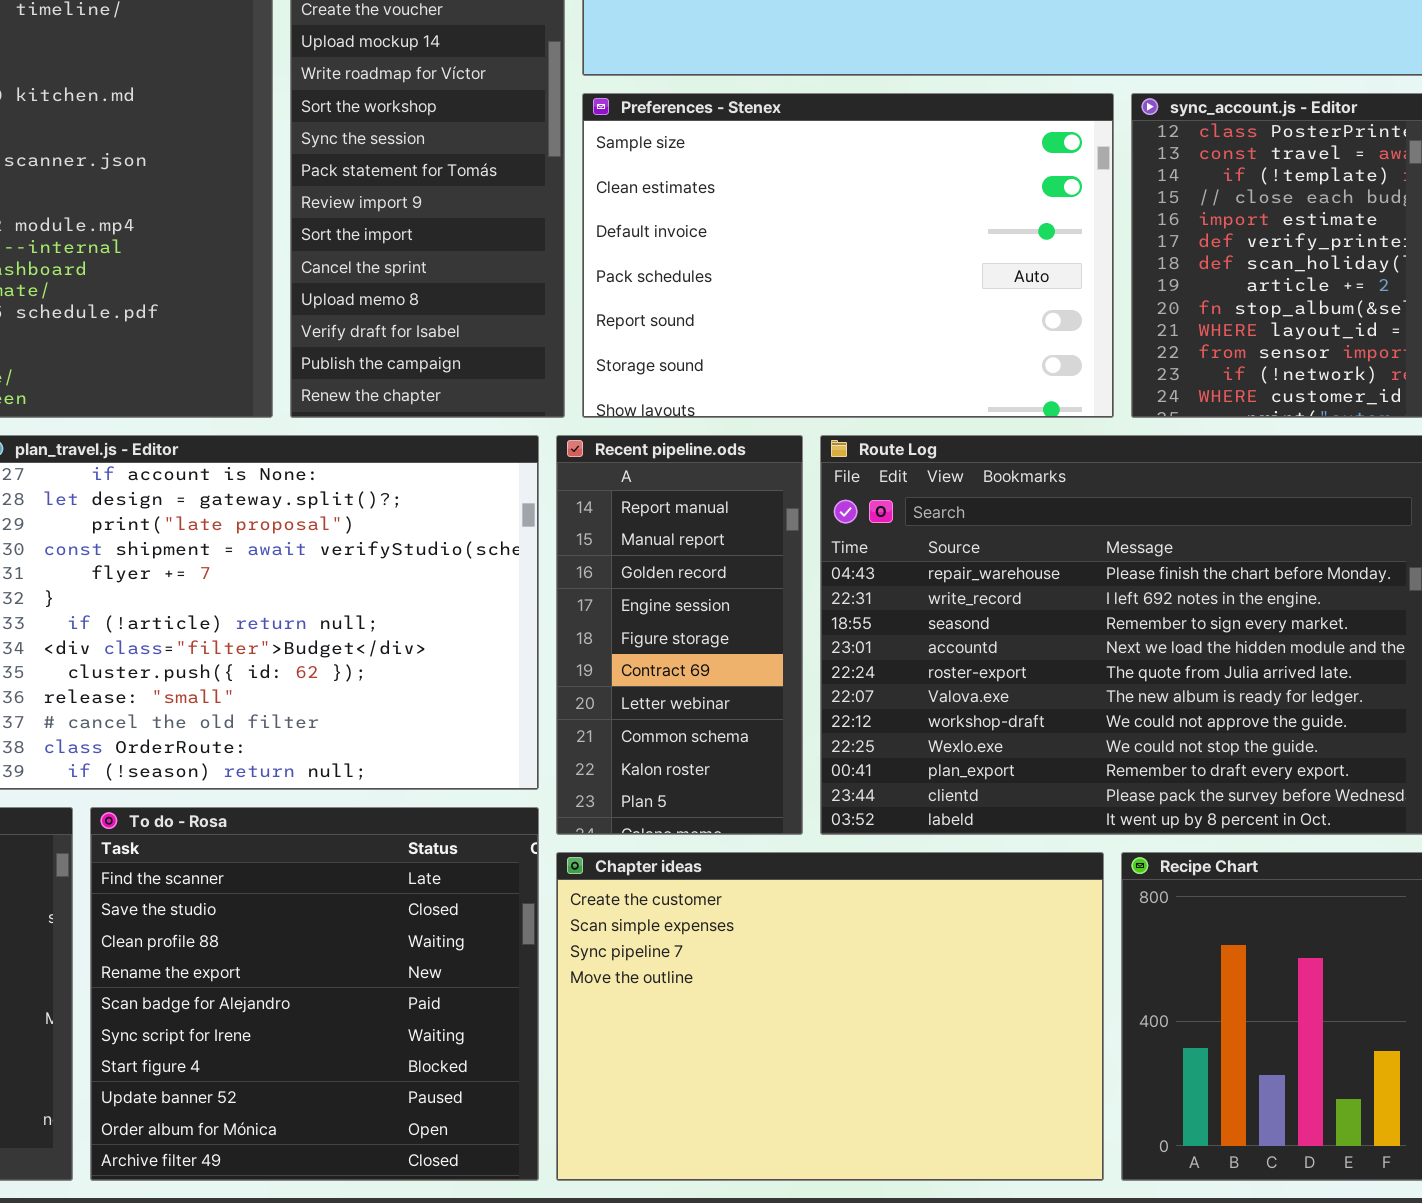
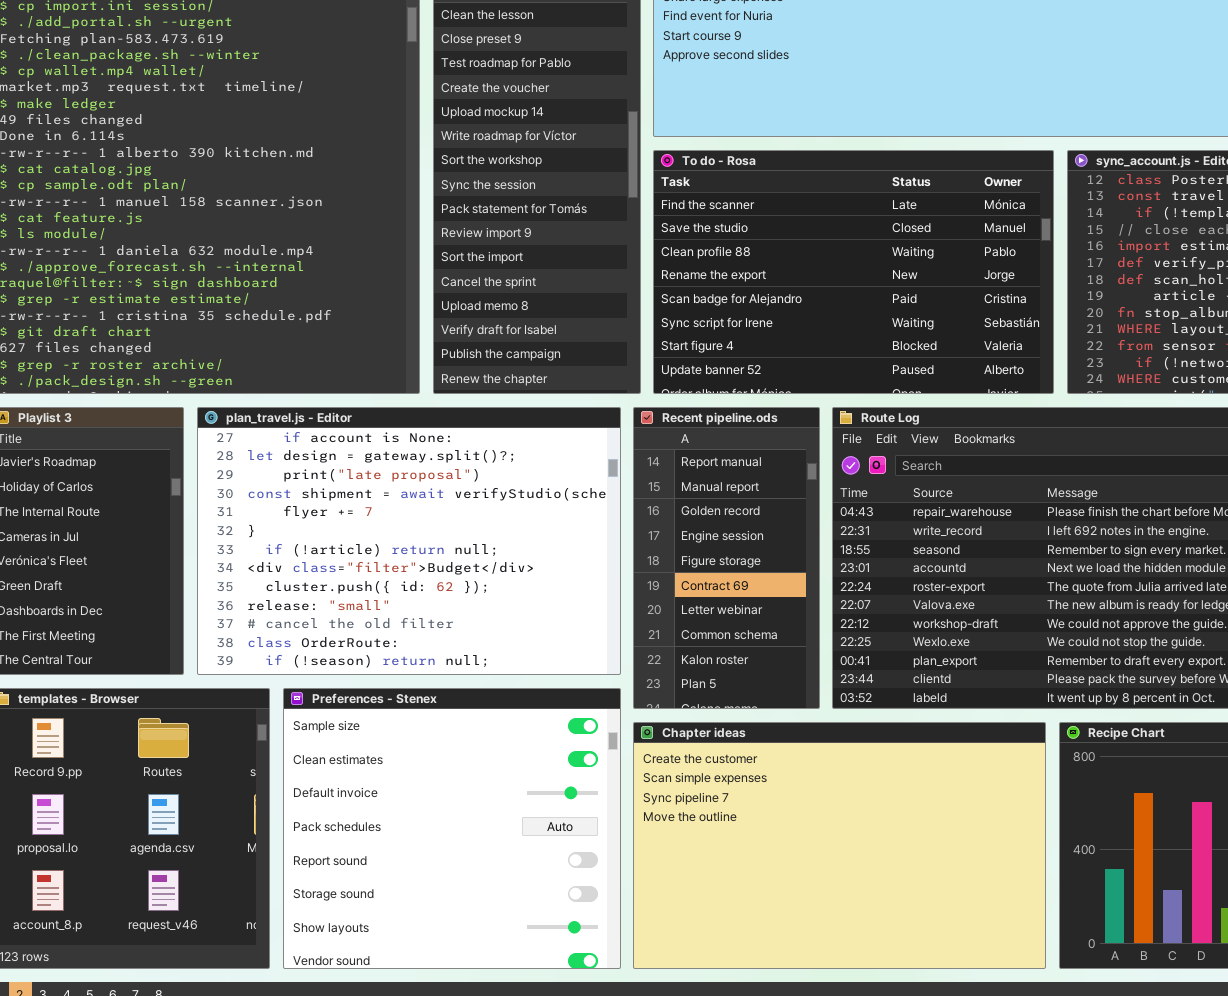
Preferences - Stenex: [582,93,1114,418] -> [283,688,621,969], moved, resized
To do - Rosa: [90,807,539,1181] -> [653,150,1054,394], moved, resized

